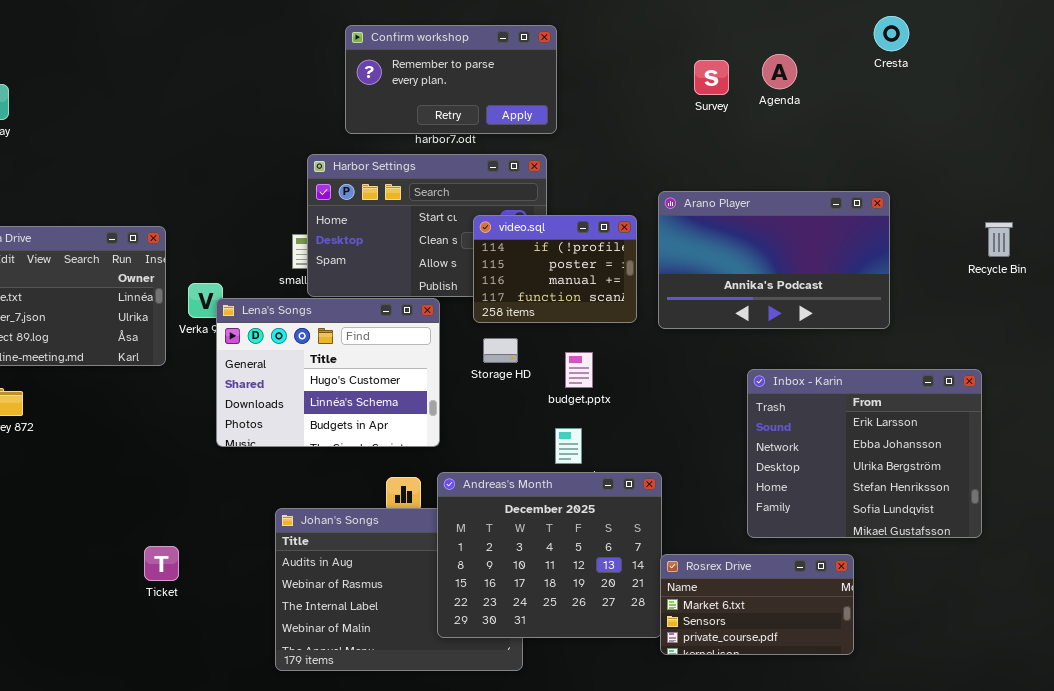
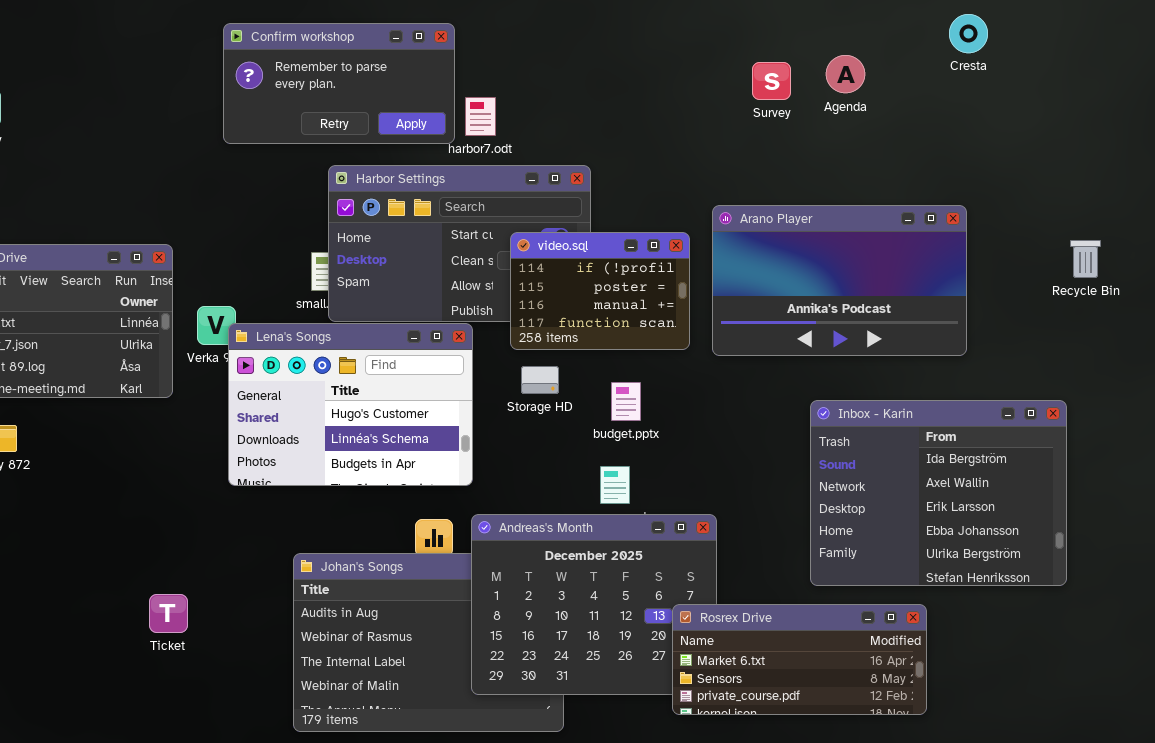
Confirm workshop: [345,25,557,134] -> [223,23,455,144], moved
Inbox - Karin: [747,369,982,538] -> [810,400,1067,586], scrolled up 2 rows
Rosrex Drive: [660,554,854,655] -> [672,604,927,715], resized

